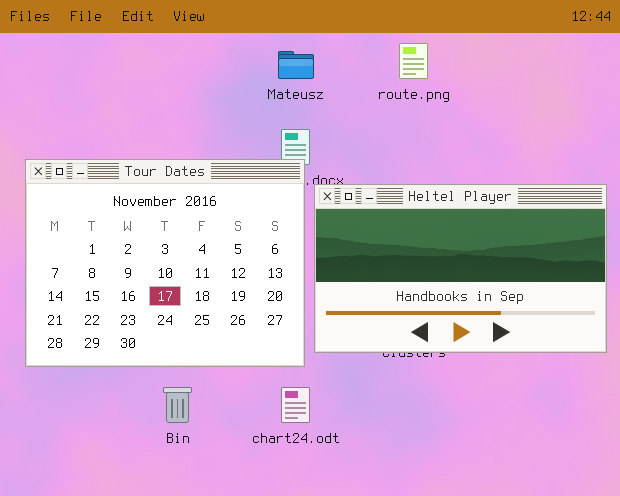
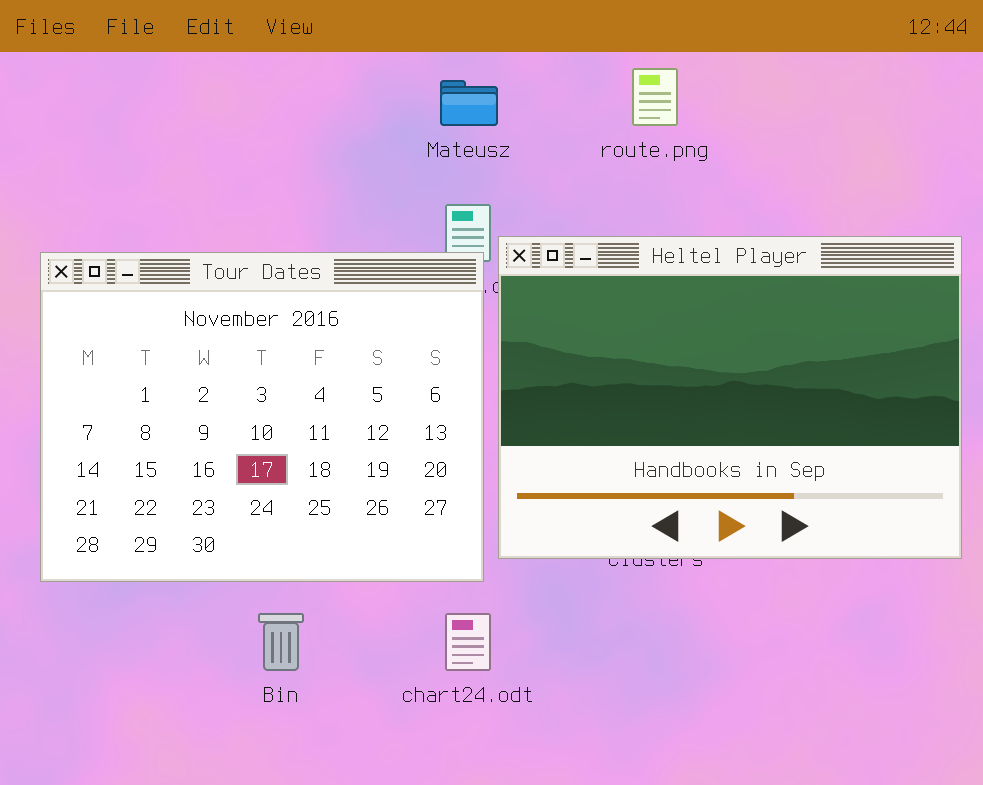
Heltel Player: [314,184,607,353] -> [498,236,962,559], resized

